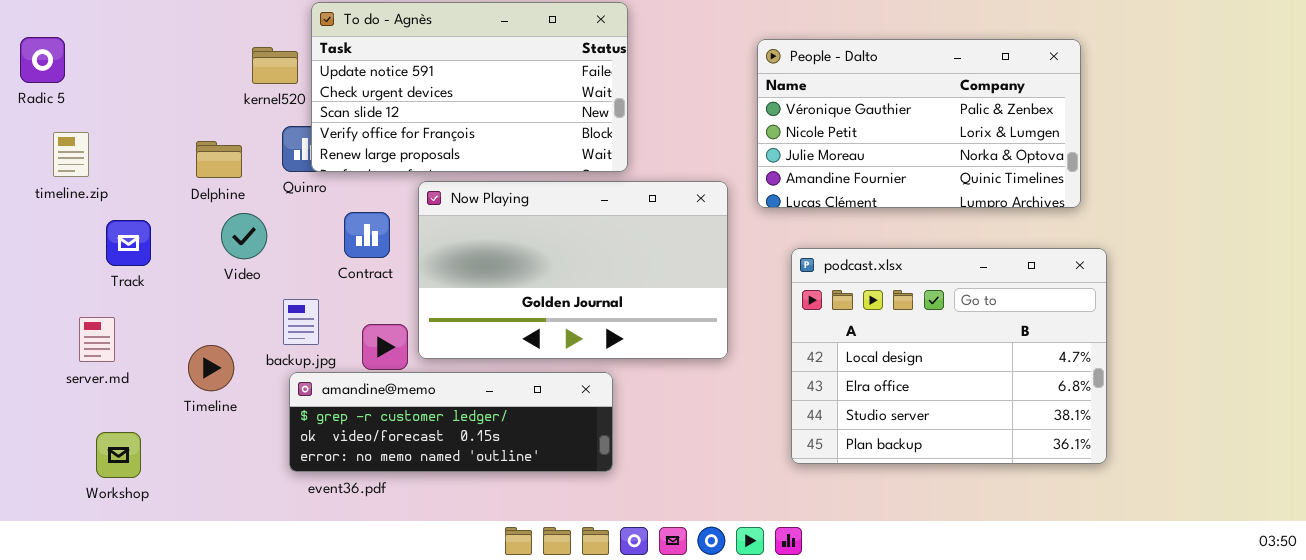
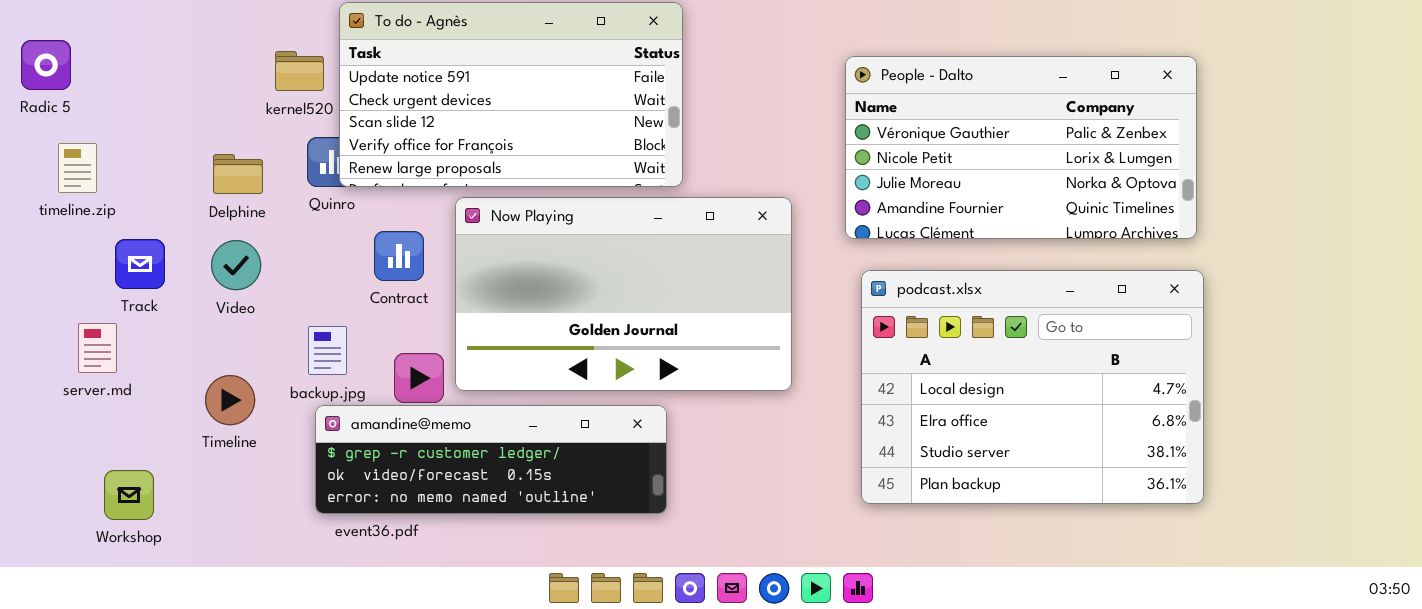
People - Dalto: [757,39,1081,208] -> [845,56,1197,239], moved
Video: [221,213,267,259] -> [211,240,261,290], moved
server.md: [79,317,115,362] -> [78,323,117,373], moved

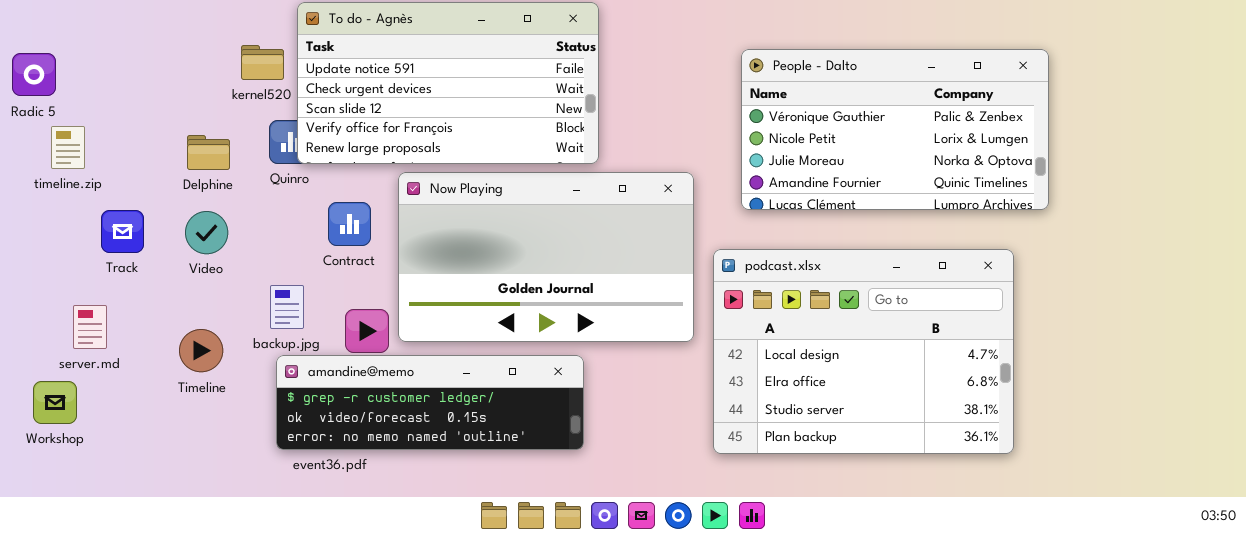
Radic 5: [21,40,71,90] -> [12,53,56,96], moved
podcast.xlsx: [861,270,1204,504] -> [713,249,1014,454], moved
server.md: [78,323,117,373] -> [73,305,107,349], moved
Workshop: [104,470,154,520] -> [33,381,77,424], moved

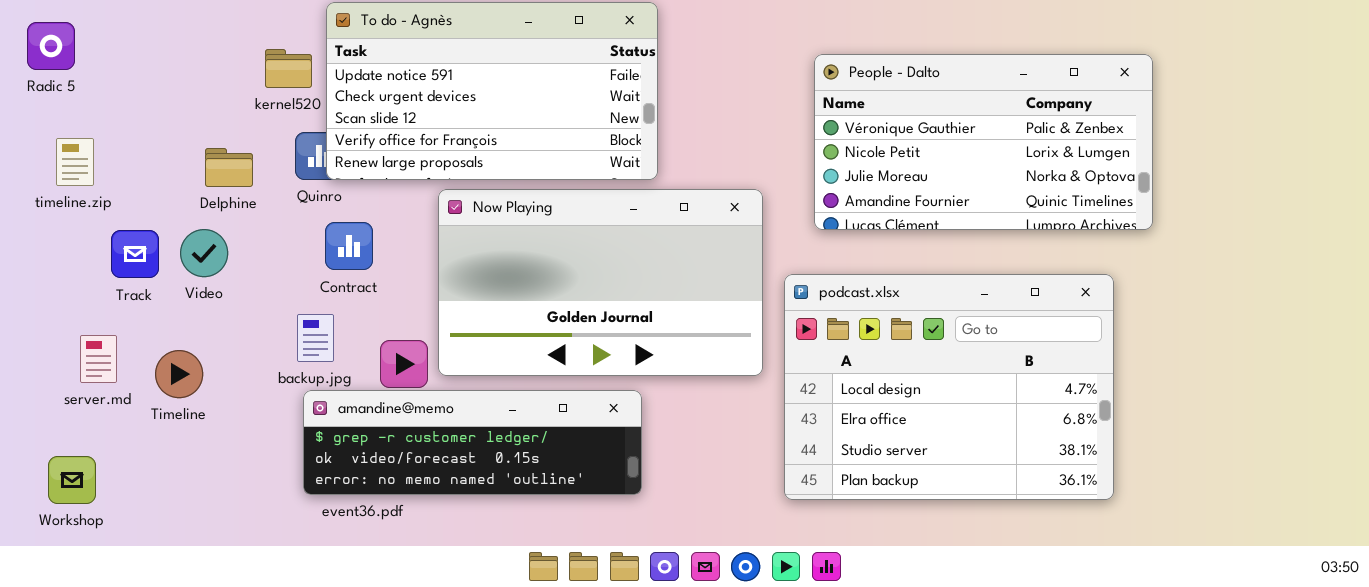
Radic 5: [12,53,56,96] -> [27,22,75,70], moved
Contract: [328,202,371,246] -> [325,222,373,270], moved
Video: [185,211,228,254] -> [180,229,228,277], moved
Timeline: [179,329,223,372] -> [155,350,203,398], moved
Workshop: [33,381,77,424] -> [48,456,96,504], moved

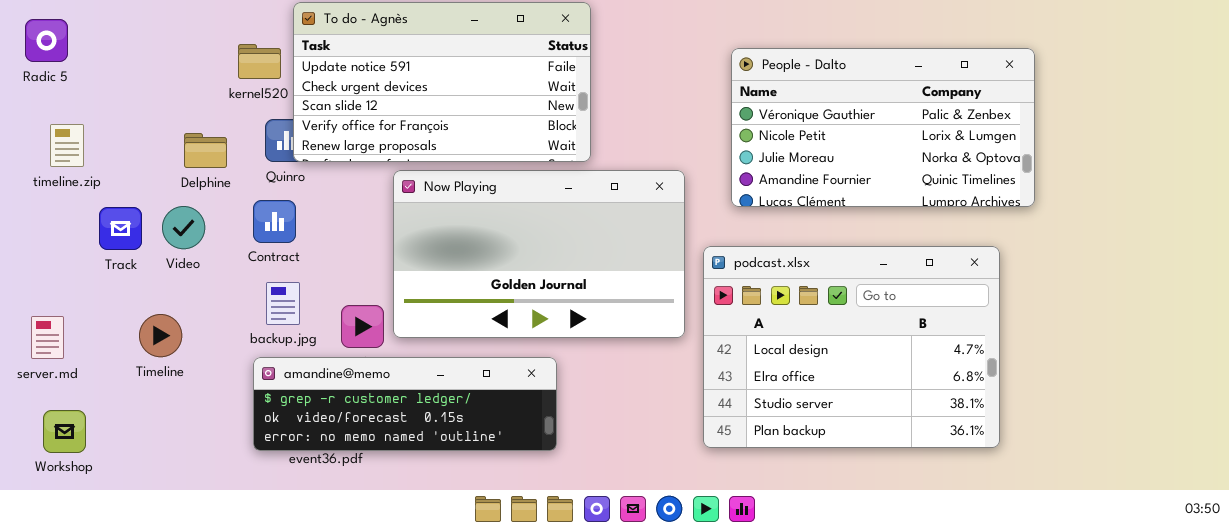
Contract: [325,222,373,270] -> [253,200,296,243], moved
server.md: [80,335,117,383] -> [31,316,64,359], moved
amandine@memo: [303,390,642,495] -> [253,357,557,451], moved

